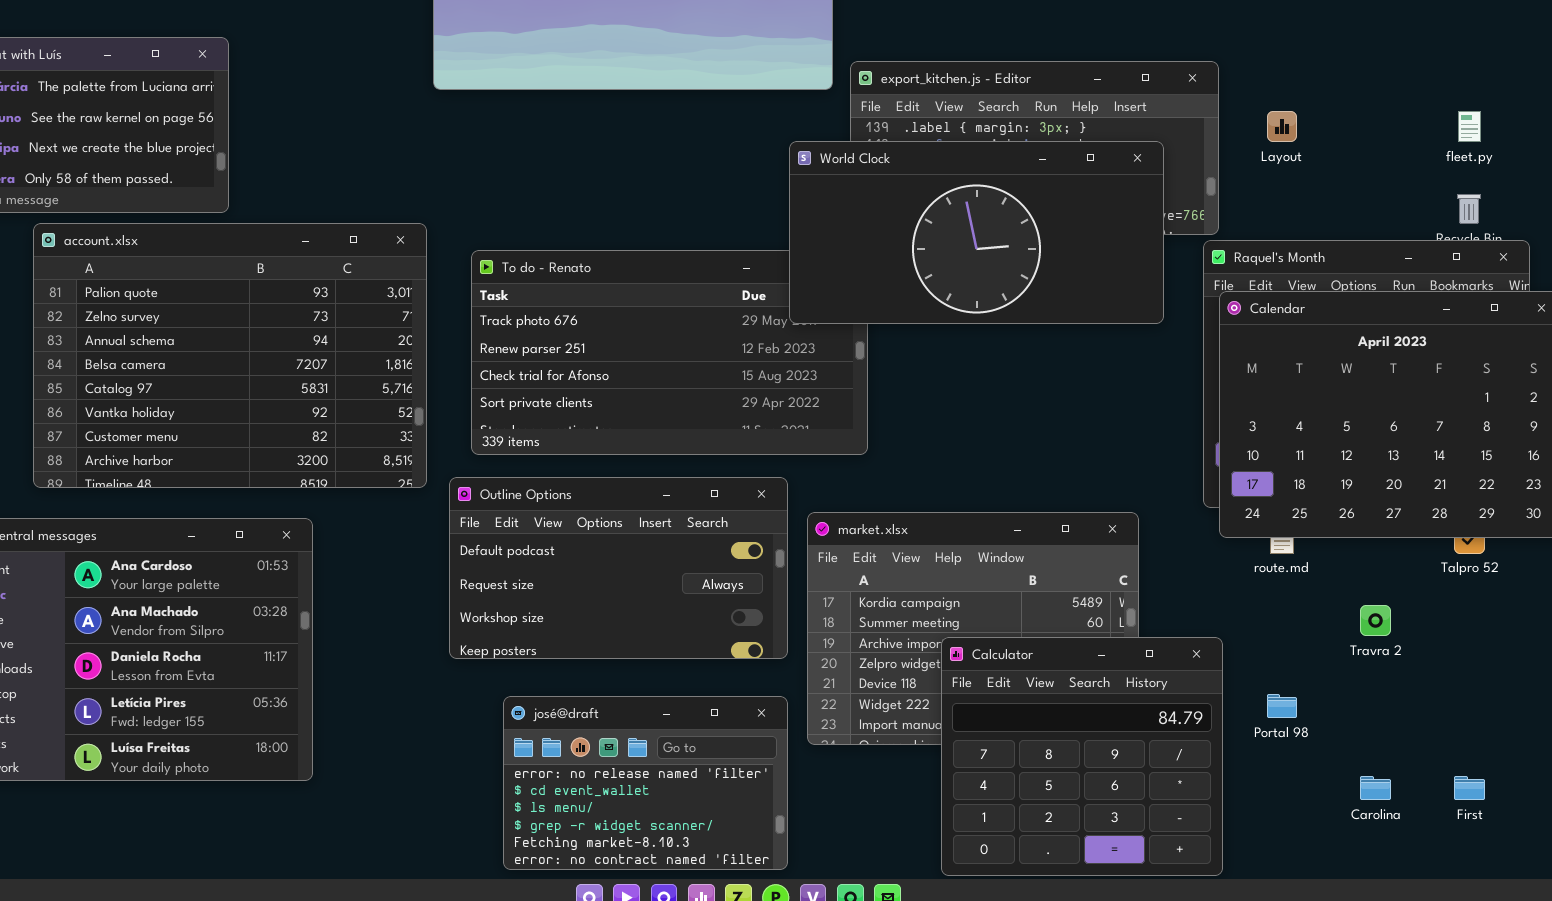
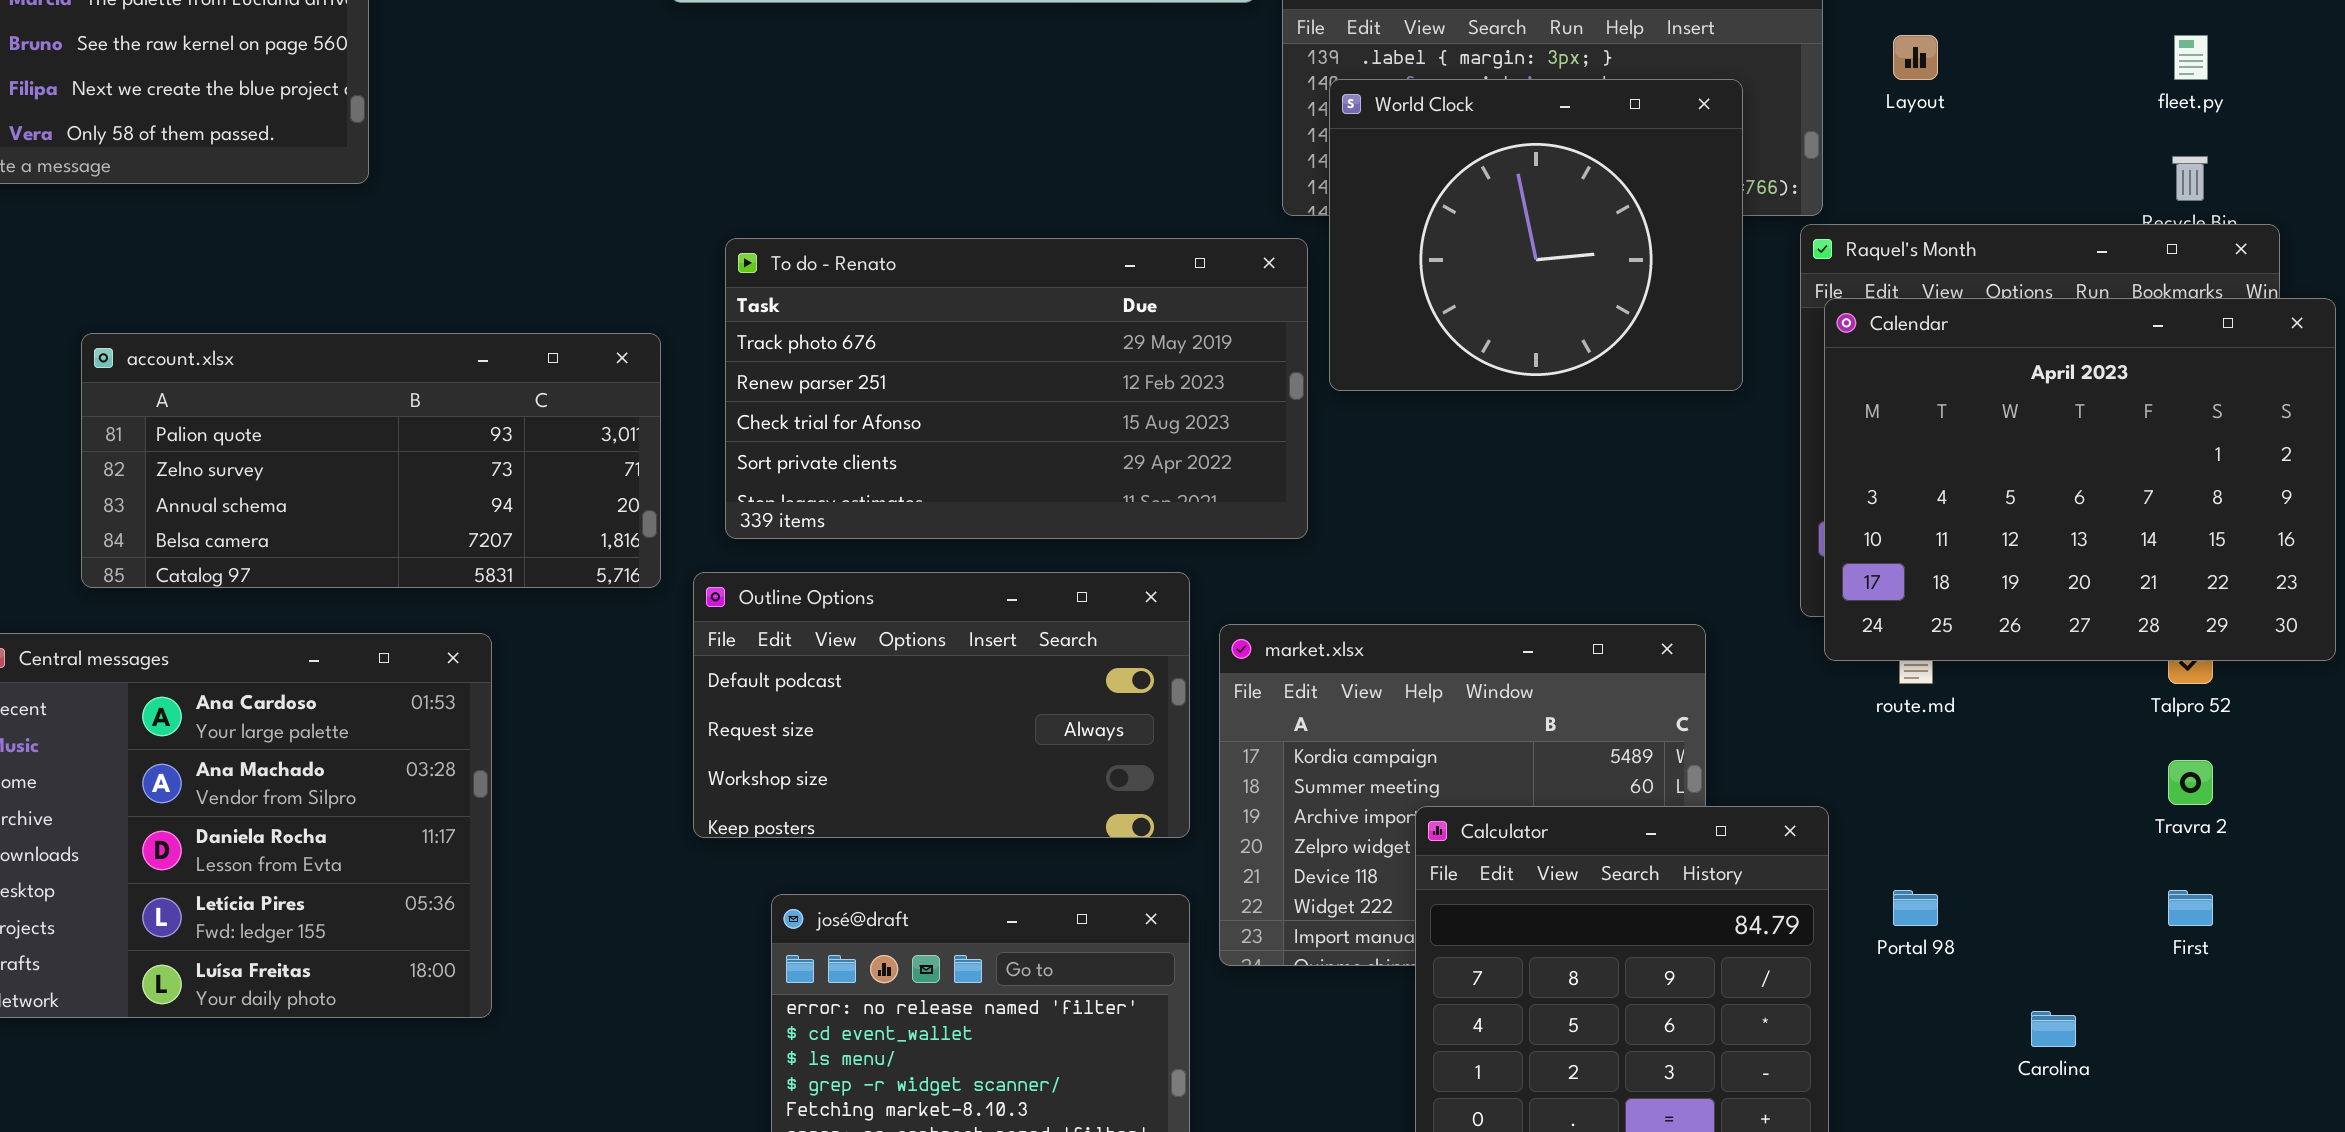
World Clock: [789,141,1164,324] -> [1329,79,1743,391], resized
account.xlsx: [33,223,427,488] -> [81,333,661,588], resized
Travra 2: [1360,605,1391,636] -> [2168,760,2213,805], moved
First: [1454,776,1485,800] -> [2168,890,2213,926], moved

